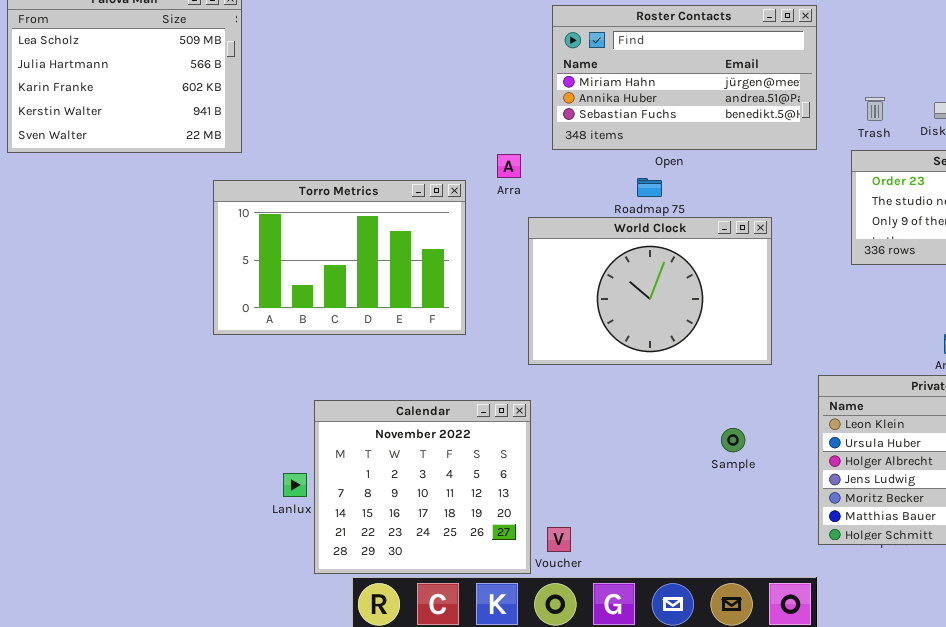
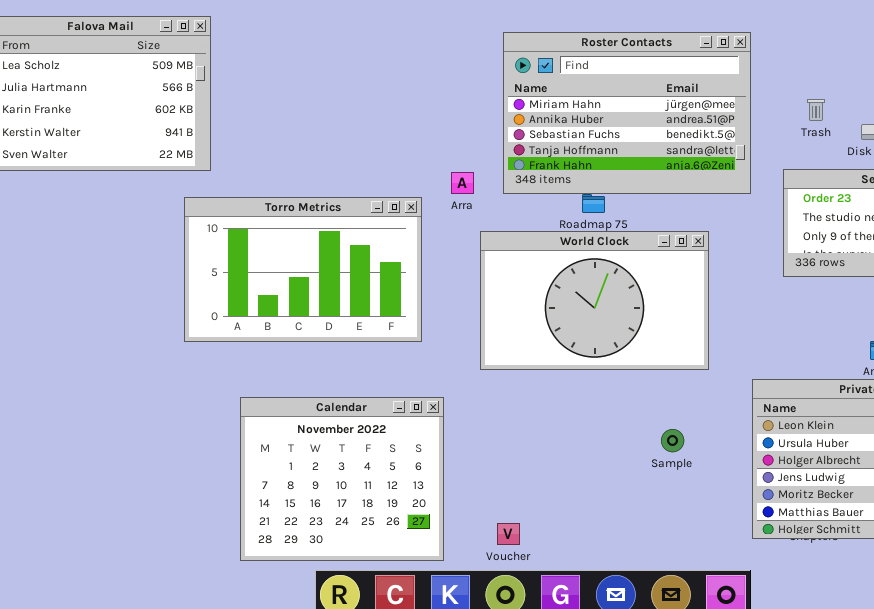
Roster Contacts: [552,5,817,150] -> [503,32,751,194], resized
Trash: [865,97,885,121] -> [807,99,825,121], moved
Calendar: [314,400,531,574] -> [240,397,444,561], moved

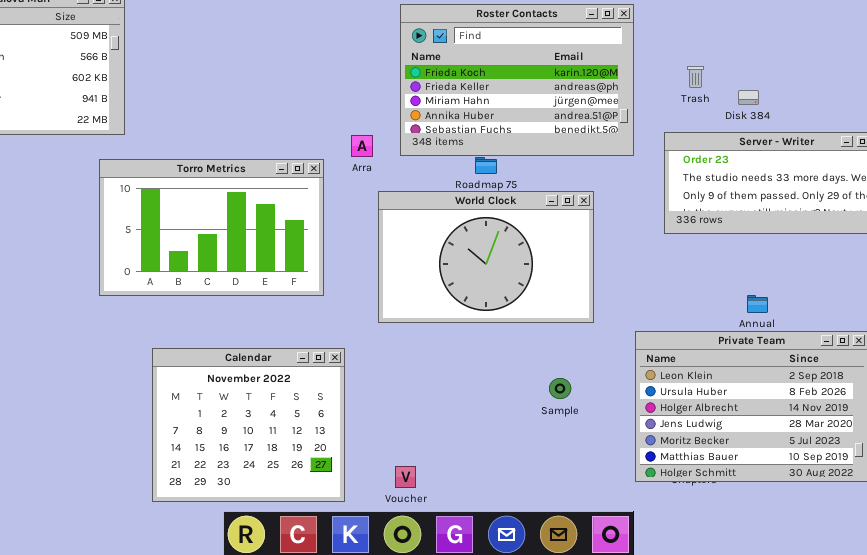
Roster Contacts: [503,32,751,194] -> [400,4,634,156], scrolled up 2 rows

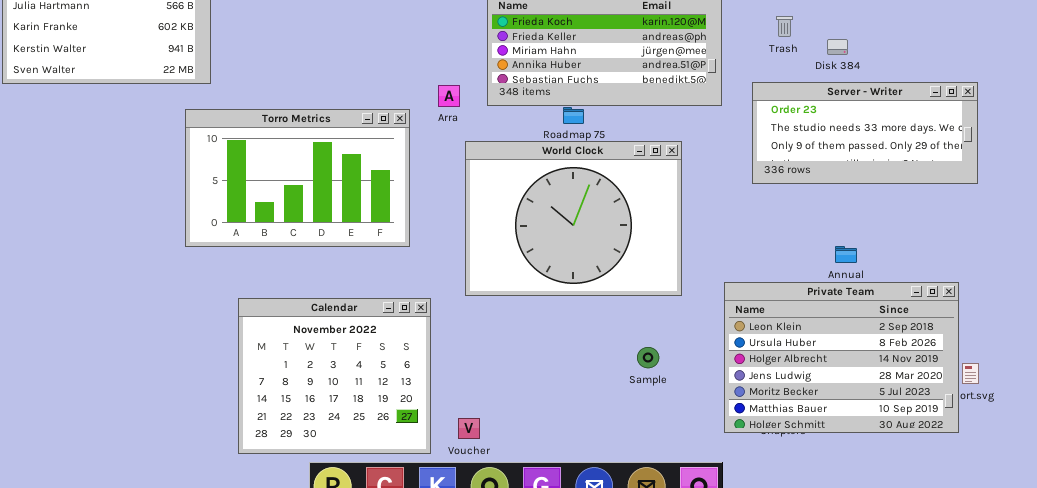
World Clock: [378,191,594,323] -> [465,141,682,296], resized
Sample: [549,378,571,399] -> [637,347,659,368], moved
Voucher: [395,466,416,488] -> [458,418,480,439], moved

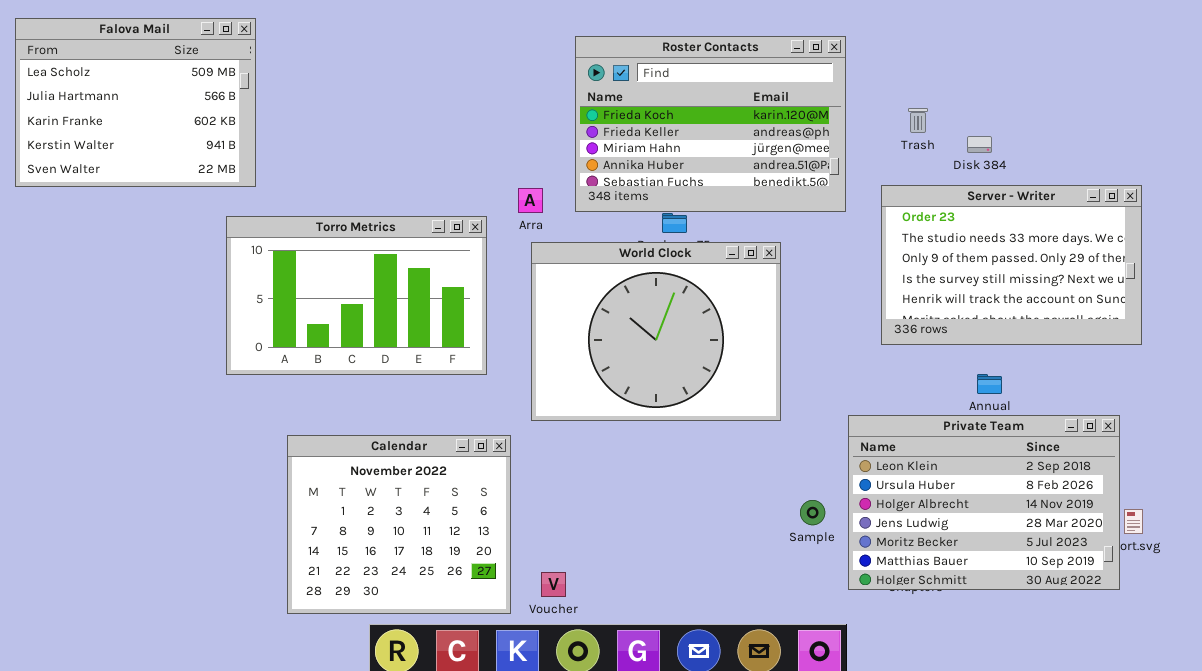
Server - Writer: [752,82,978,184] -> [881,185,1142,345], resized
World Clock: [465,141,682,296] -> [531,242,781,421], moved
Sample: [637,347,659,368] -> [800,500,825,525], moved

